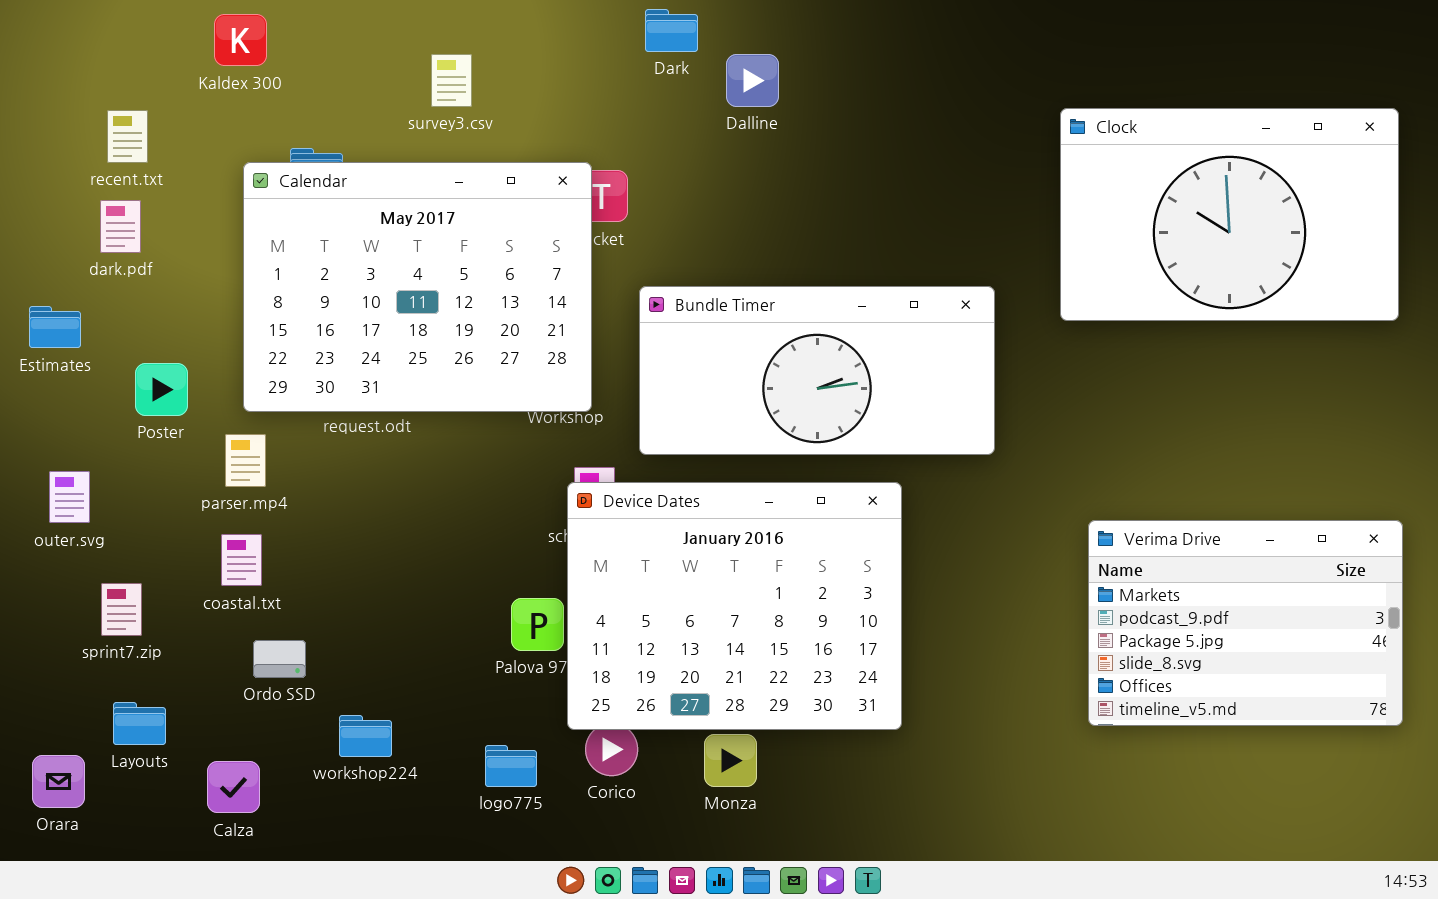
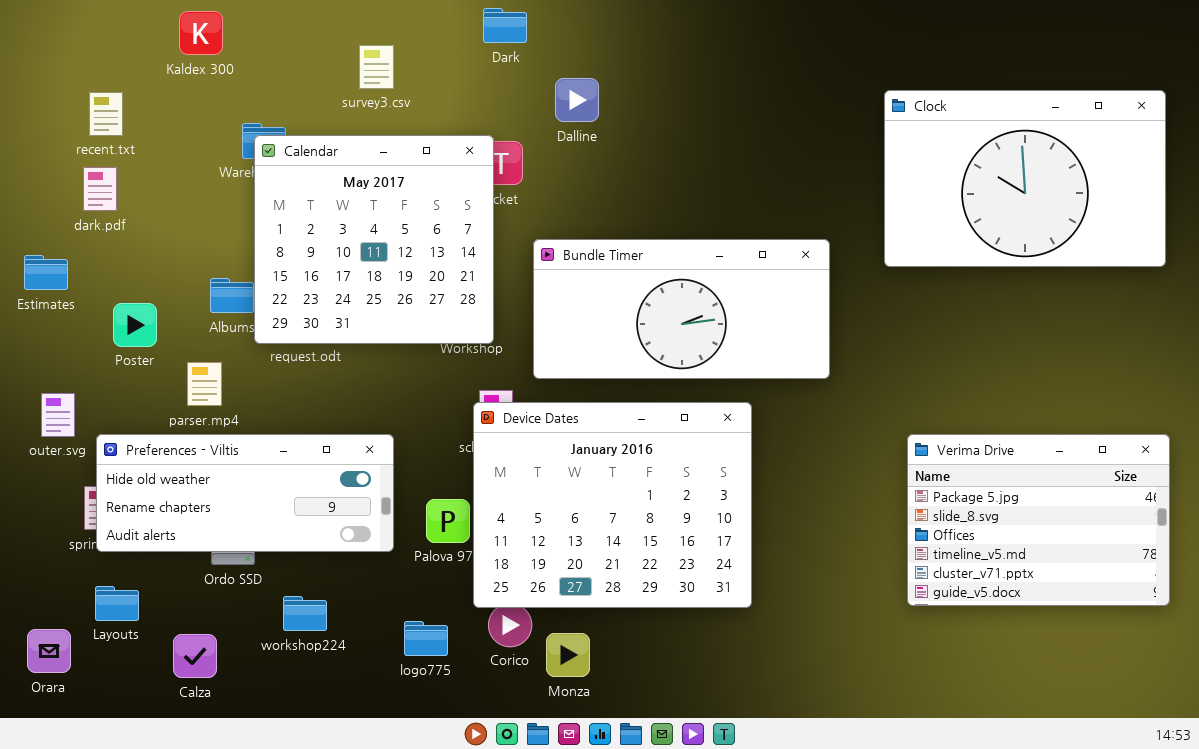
Dark: [645,9,698,52] -> [483,8,527,43], moved
Dalline: [726,54,779,107] -> [555,78,599,122], moved
Calendar: [243,162,592,412] -> [254,135,494,344], resized
Preferences - Viltis: none -> [96,434,394,552], opened
Verima Drive: [1088,520,1403,726] -> [907,434,1170,606], scrolled down 2 rows
Monza: [704,734,757,787] -> [546,633,590,677], moved

